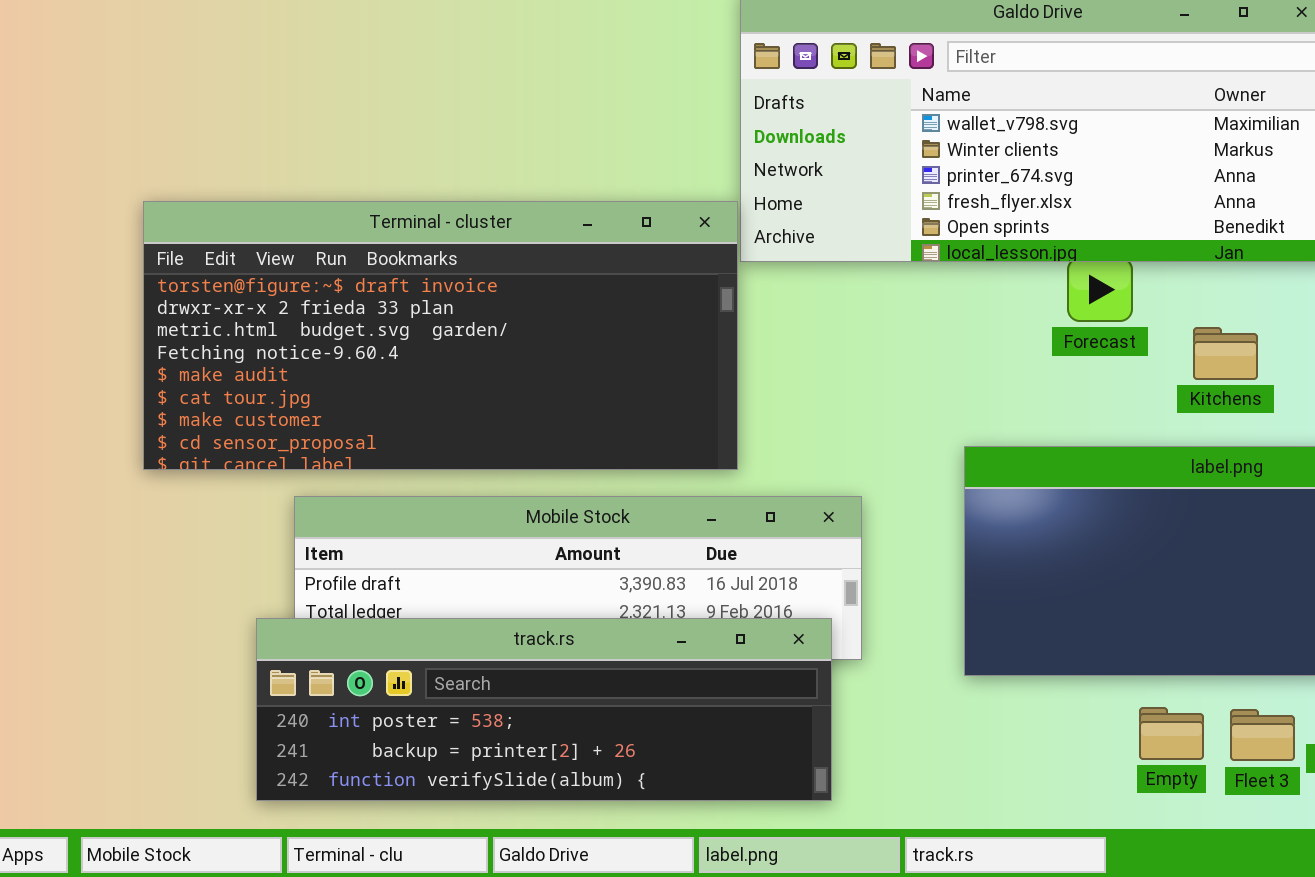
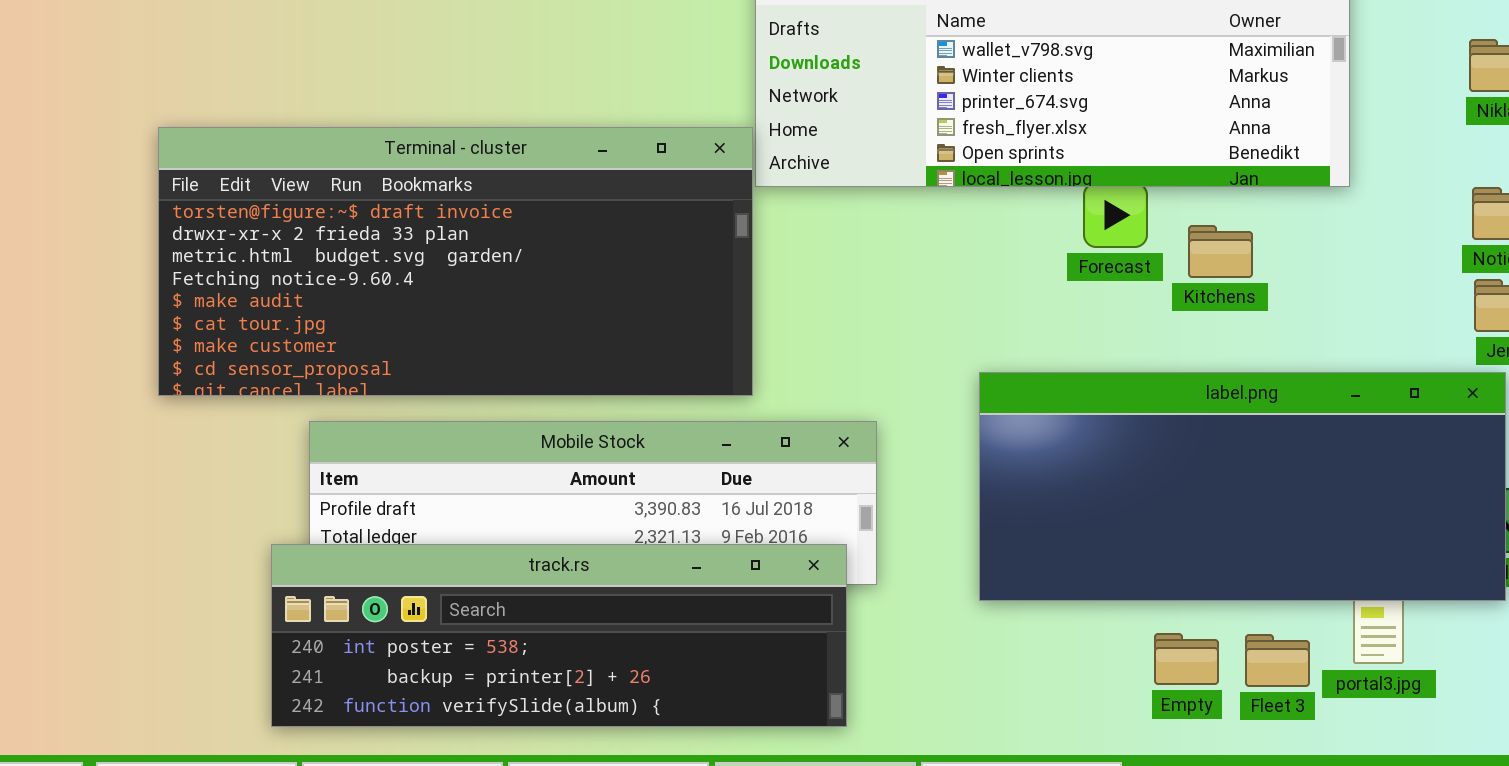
Kitchens: [1193,327,1258,380] -> [1188,225,1253,278], moved

